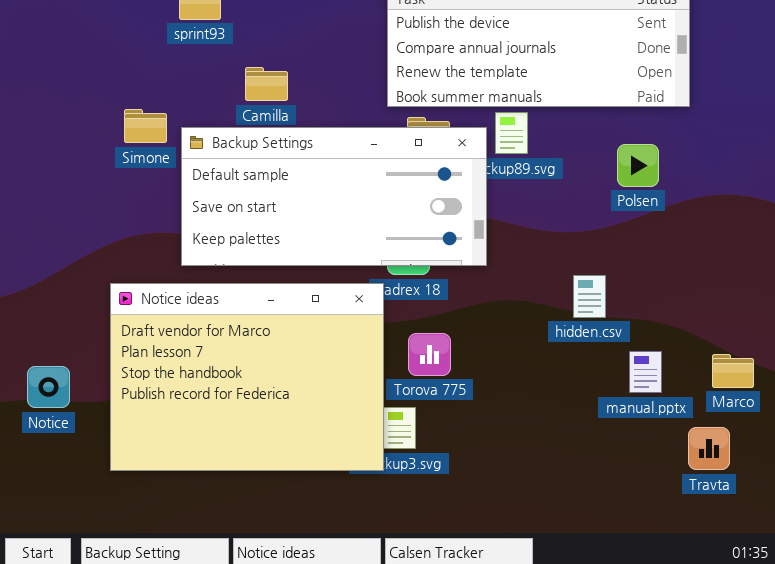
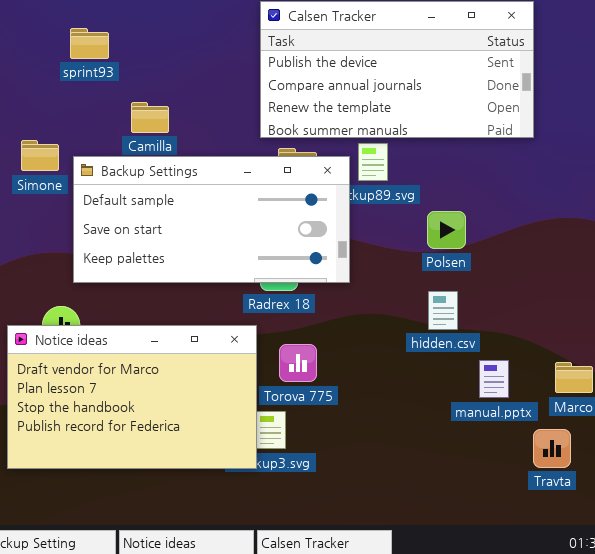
Polsen: [617,144,659,187] -> [427,211,466,249], moved
Notice ideas: [110,283,384,471] -> [7,325,257,469], resized

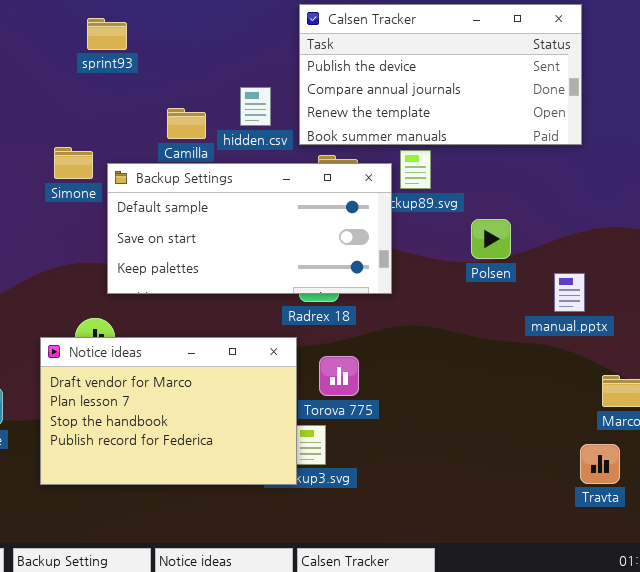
sprint93: [70,28,109,59] -> [87,18,127,50], moved
hidden.csv: [428,291,458,330] -> [240,87,271,126], moved
manual.pptx: [479,360,509,398] -> [554,273,585,312], moved

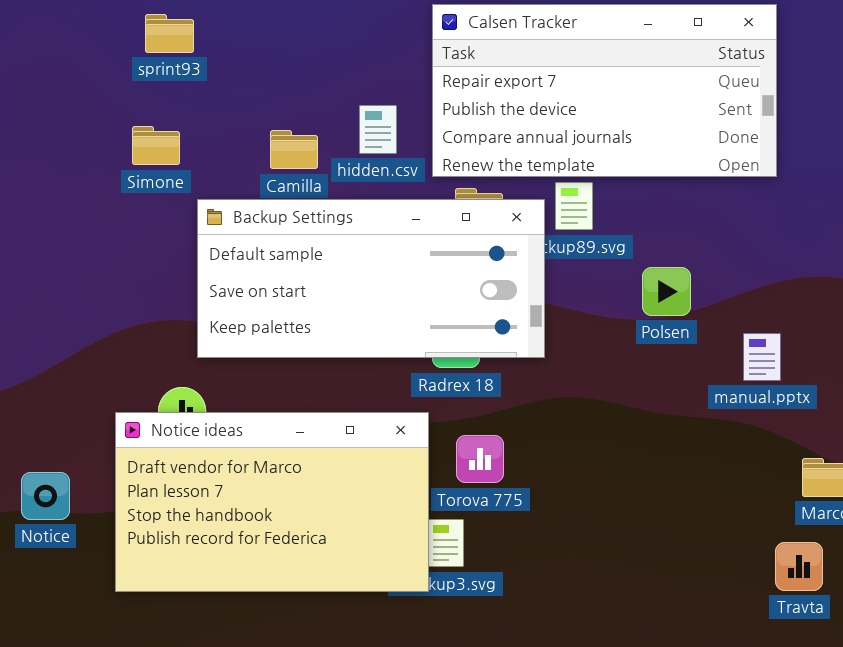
Calsen Tracker: [299,4,582,145] -> [432,4,777,177], scrolled up 1 row
sprint93: [87,18,127,50] -> [145,14,194,53], moved
Simone: [54,147,93,179] -> [132,126,180,165], moved

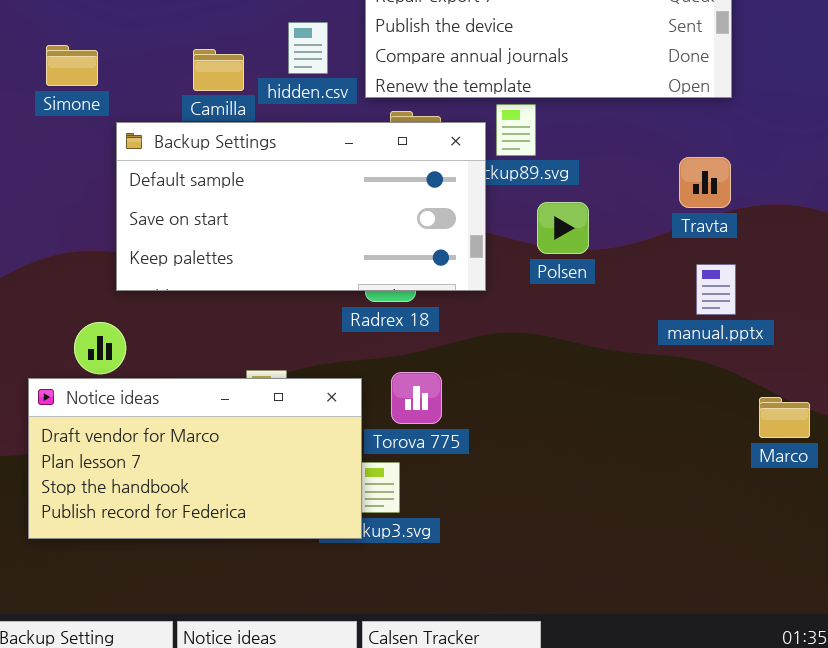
Polsen: [642,267,691,316] -> [537,202,589,254], moved
Notice ideas: [115,412,429,592] -> [28,378,362,539], resized
Travta: [775,542,823,591] -> [679,157,731,208], moved

